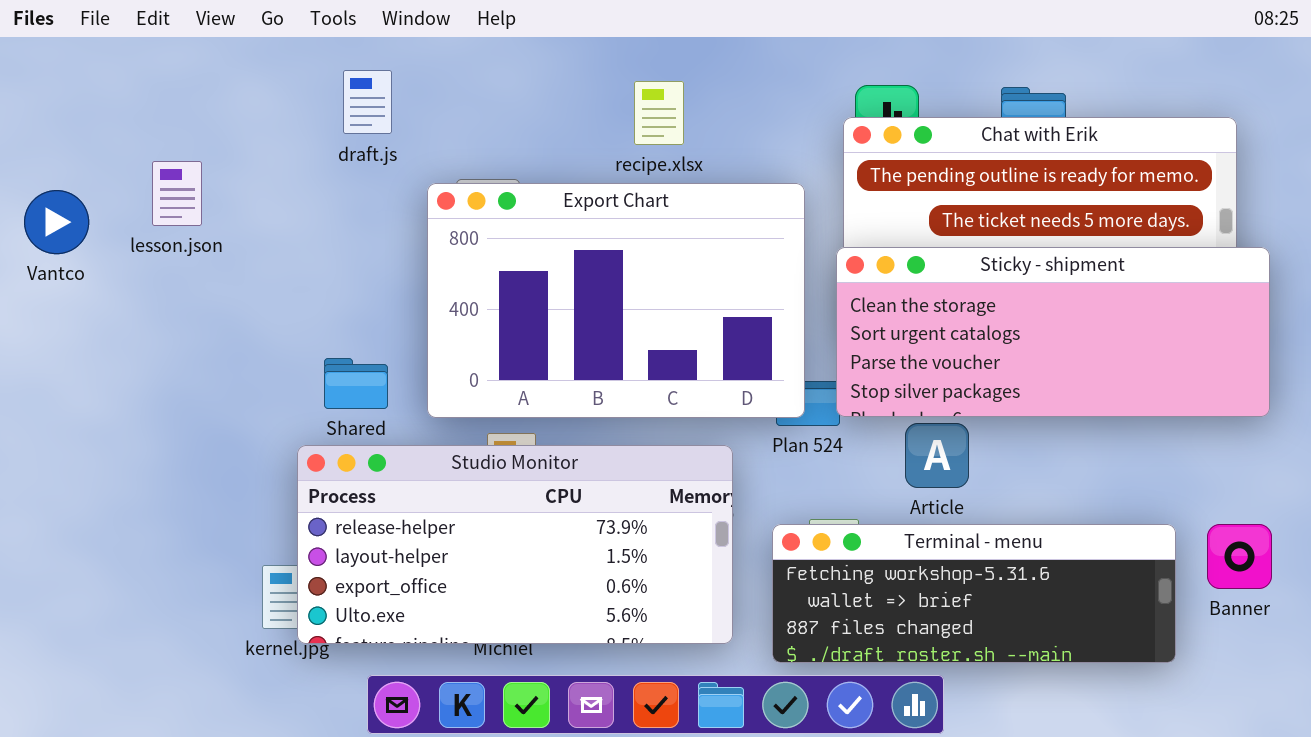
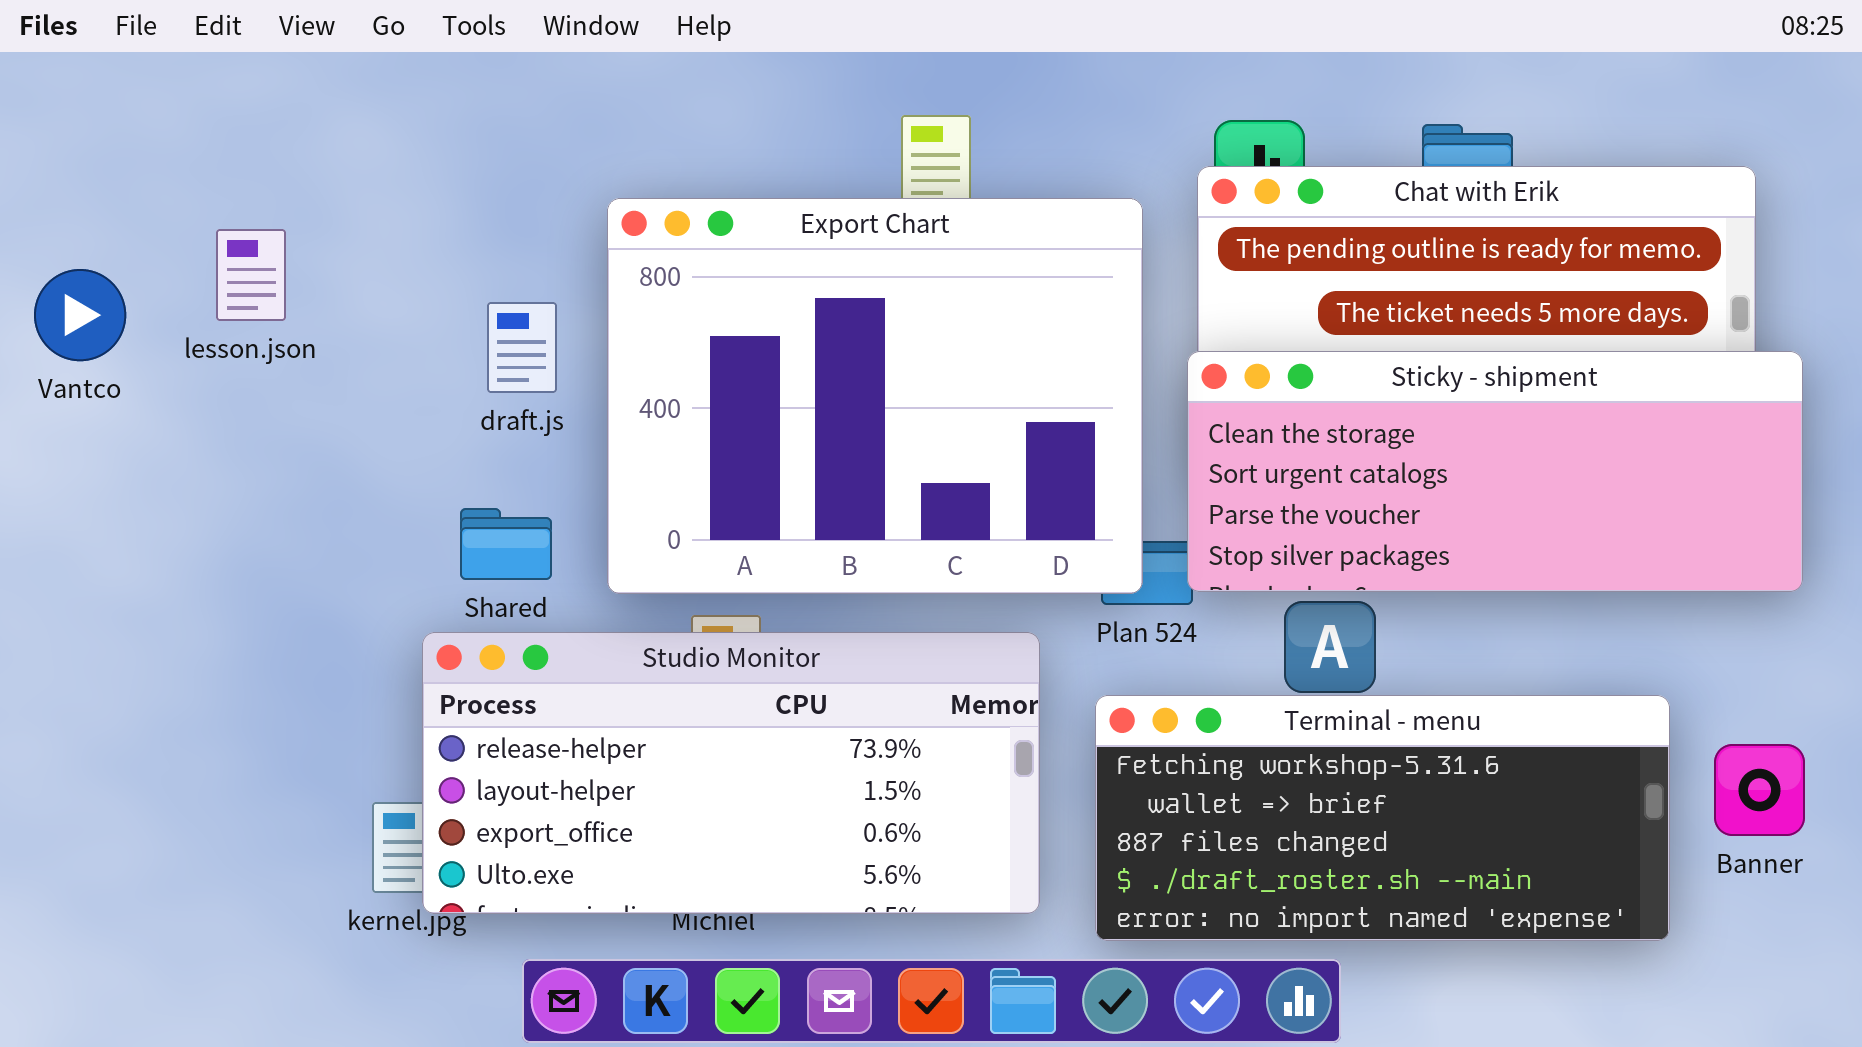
draft.js: [343,70,392,134] -> [487,302,557,393], moved
Export Chart: [427,183,805,418] -> [607,198,1143,594], resized
Terminal - menu: [772,524,1176,663] -> [1095,695,1670,941], resized

